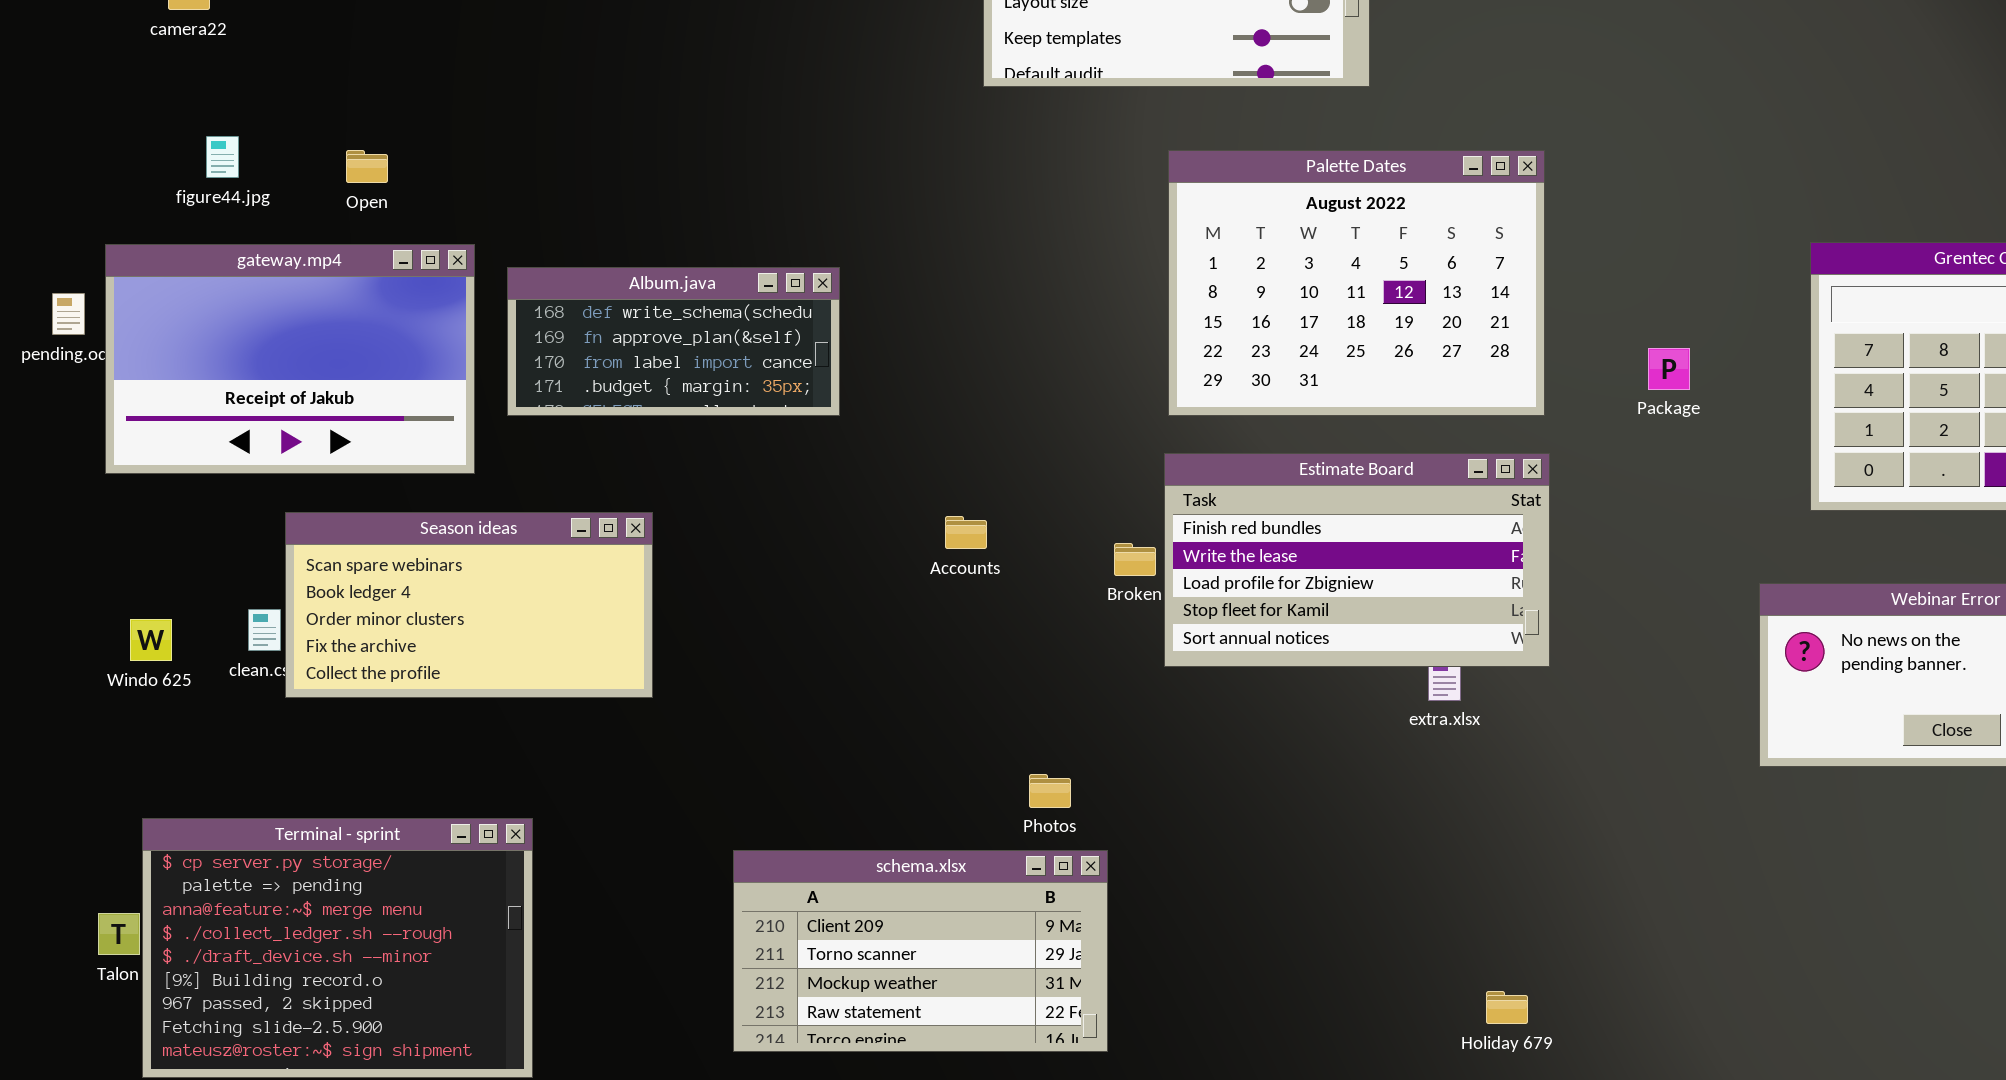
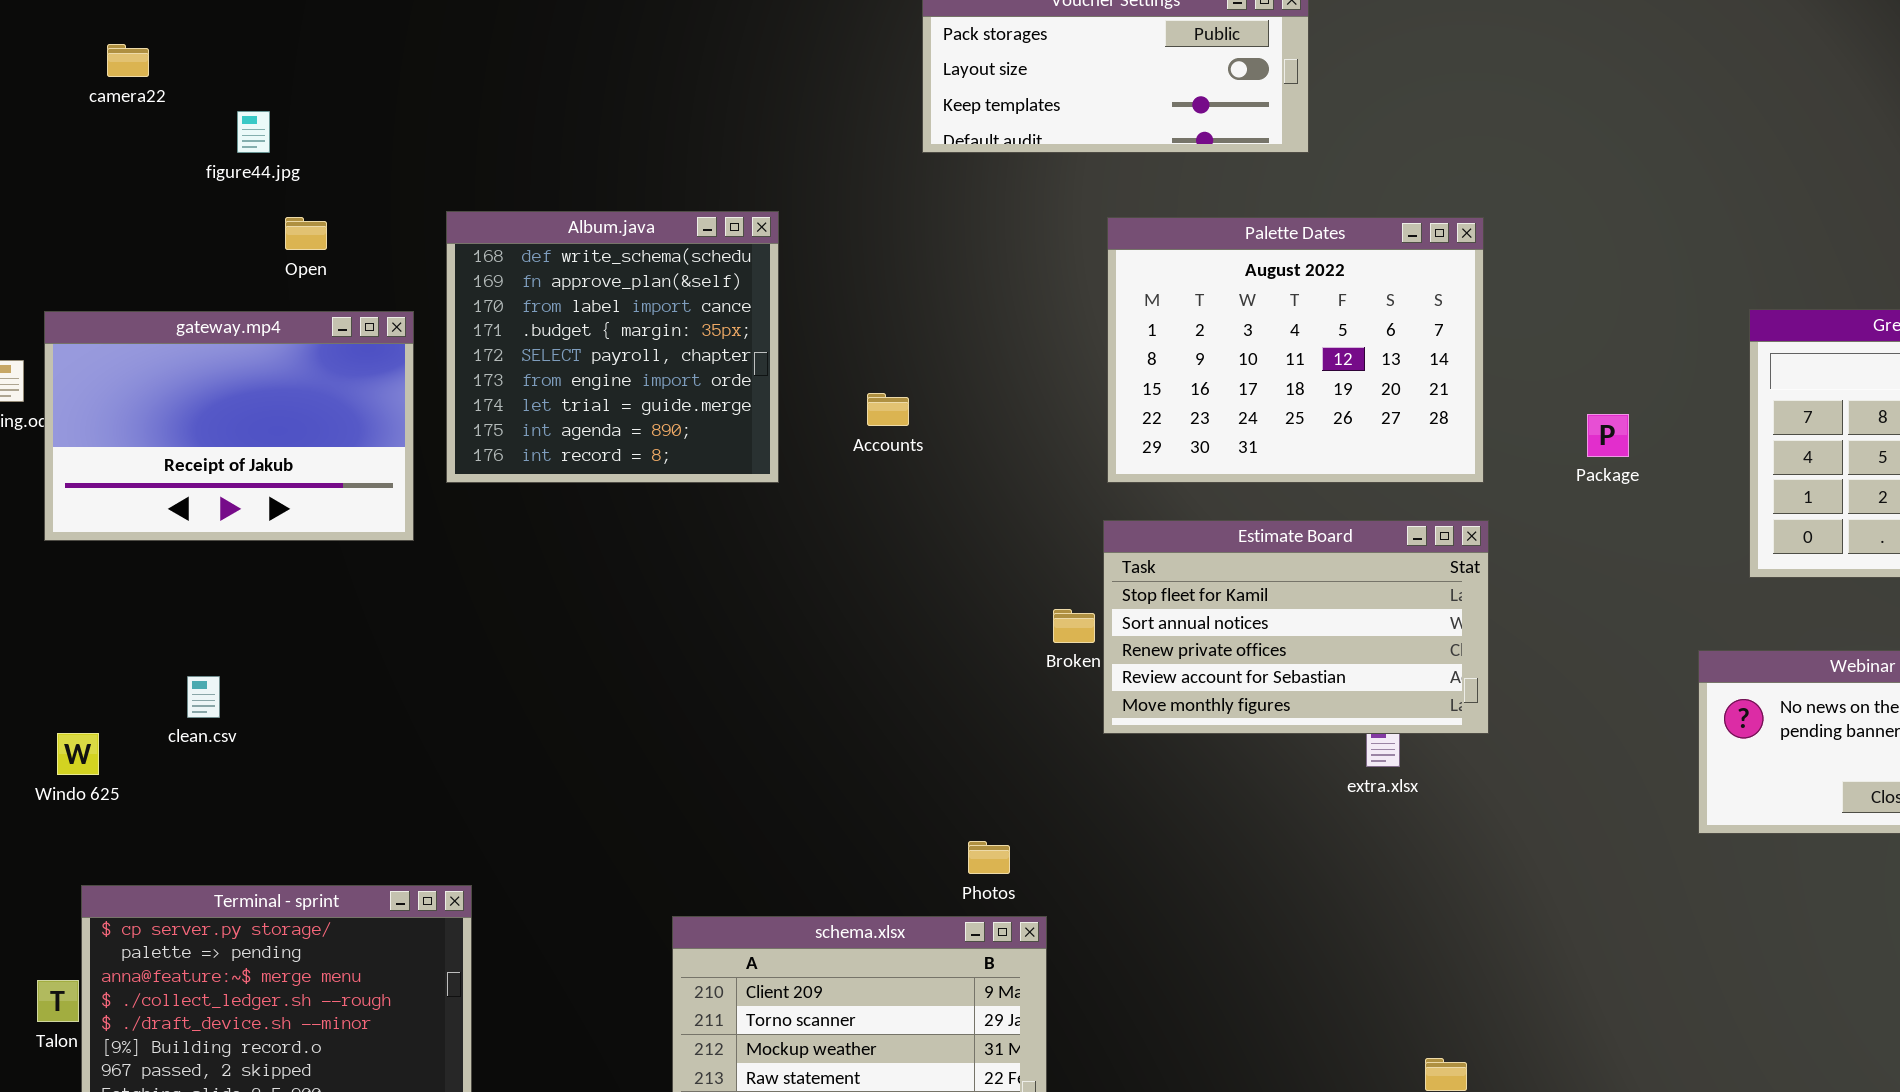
figure44.jpg: [206,136,239,178] -> [237,111,270,153], moved
Album.java: [507,267,840,416] -> [446,211,779,483], resized
Estimate Board: [1164,453,1550,667] -> [1103,520,1489,734], scrolled down 3 rows
Season ideas: [285,512,653,698] -> none, closed
Accounts: [945,516,987,549] -> [867,393,909,426], moved
Windo 625: [130,619,172,661] -> [57,733,99,775], moved

